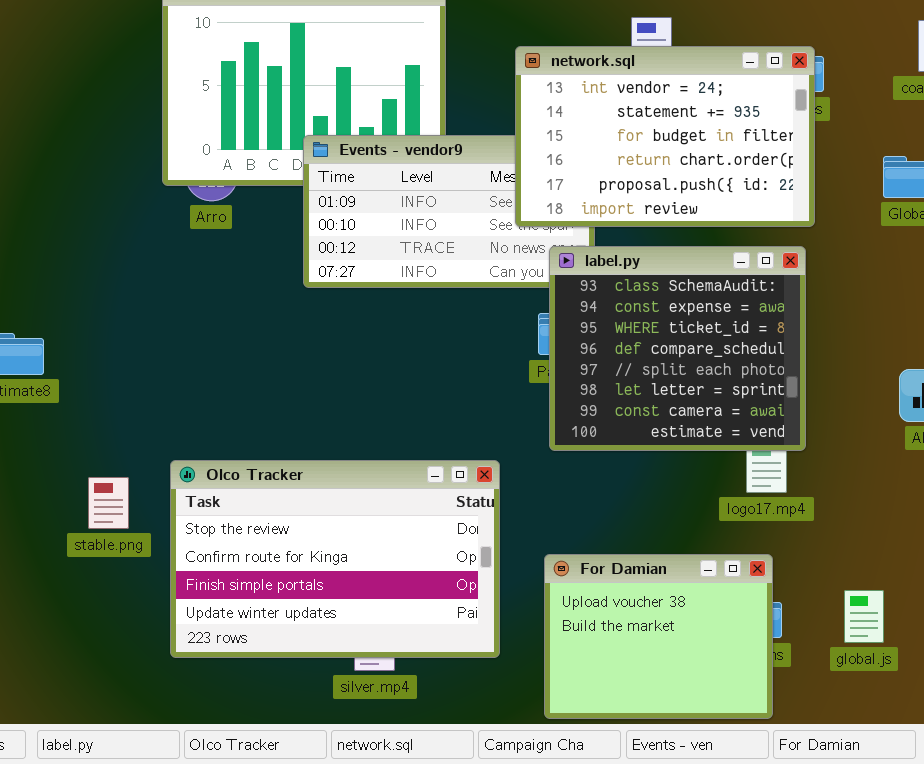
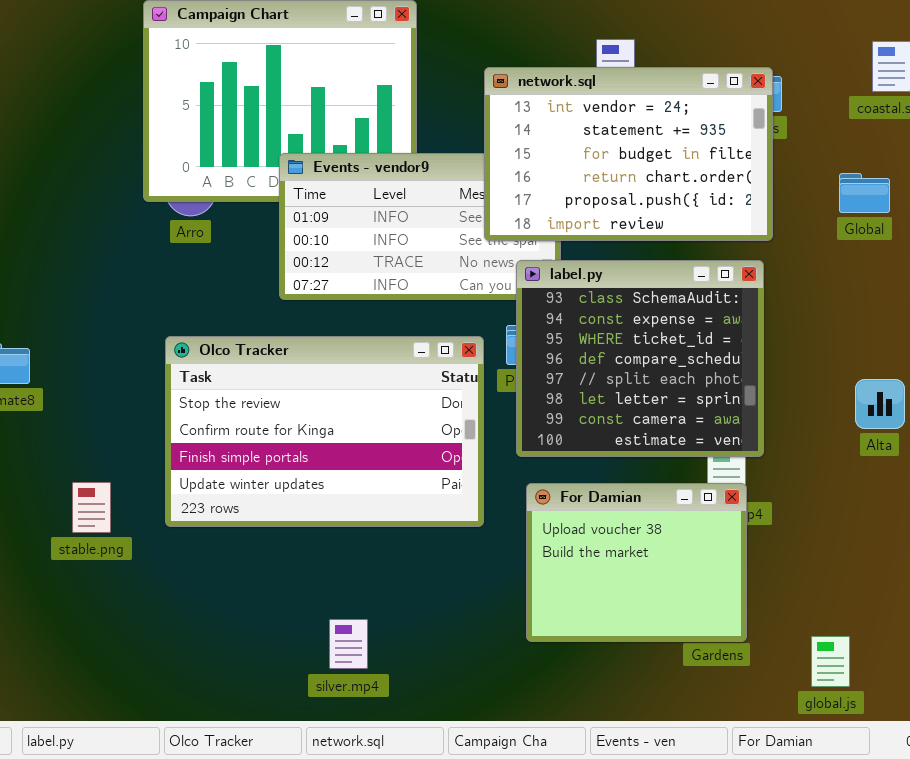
Olco Tracker: [170,460,500,658] -> [165,336,484,527], moved
For Damian: [544,554,773,719] -> [526,483,747,642], moved
global.js: [844,590,884,643] -> [811,636,850,687], moved

